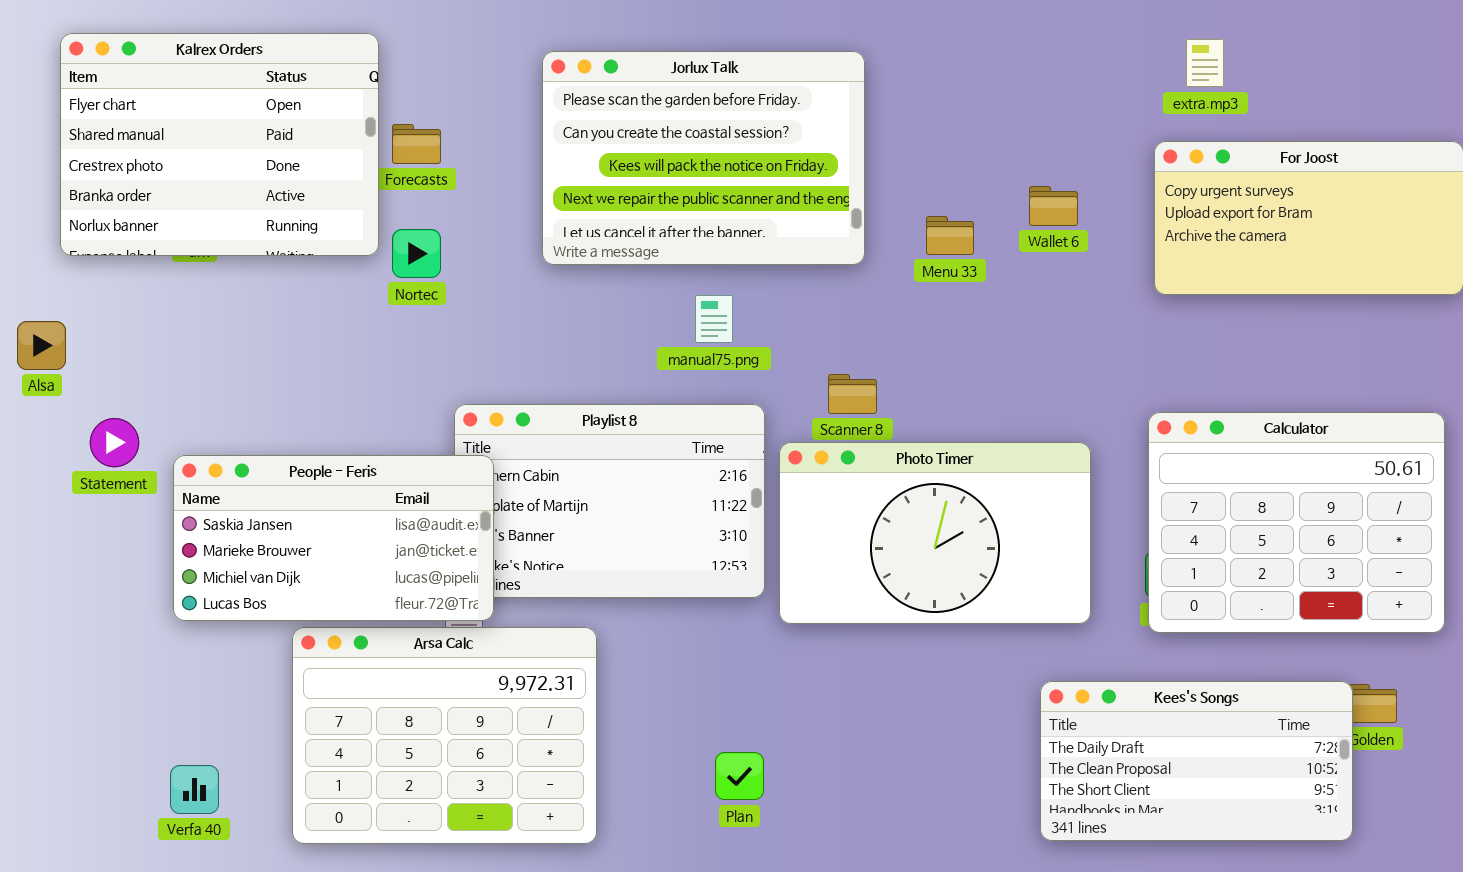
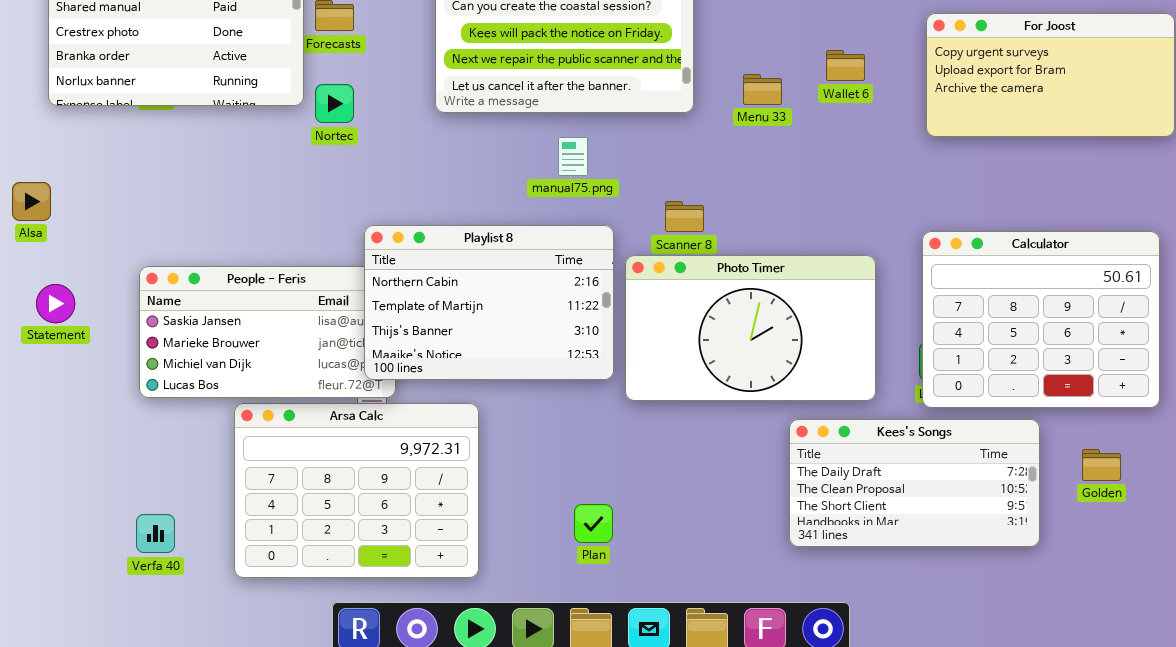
Alsa: [17,321,66,370] -> [12,182,51,221], moved
Playlist 8: [454,404,765,598] -> [364,225,614,380], raised
Statement: [90,418,139,467] -> [36,284,75,323], moved
Kees's Songs: [1040,681,1353,841] -> [789,419,1040,547], moved

